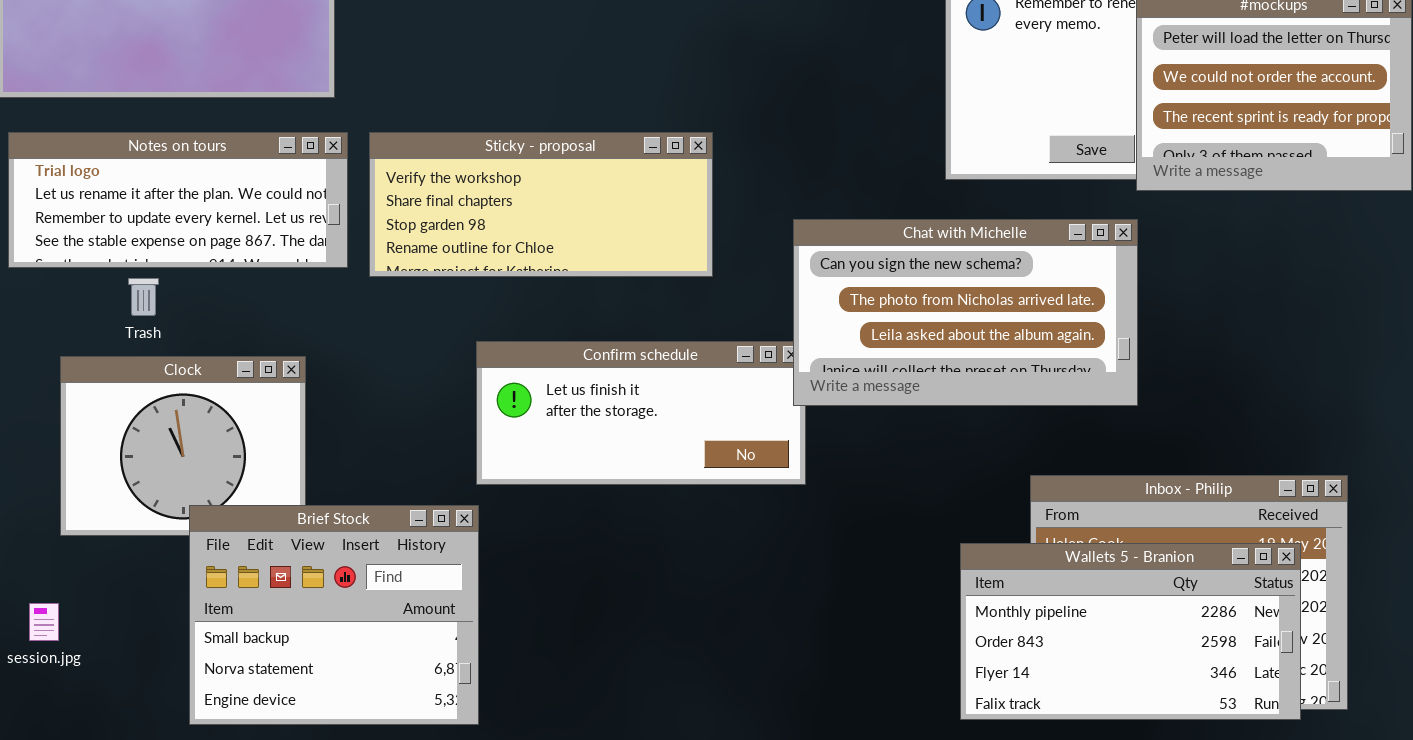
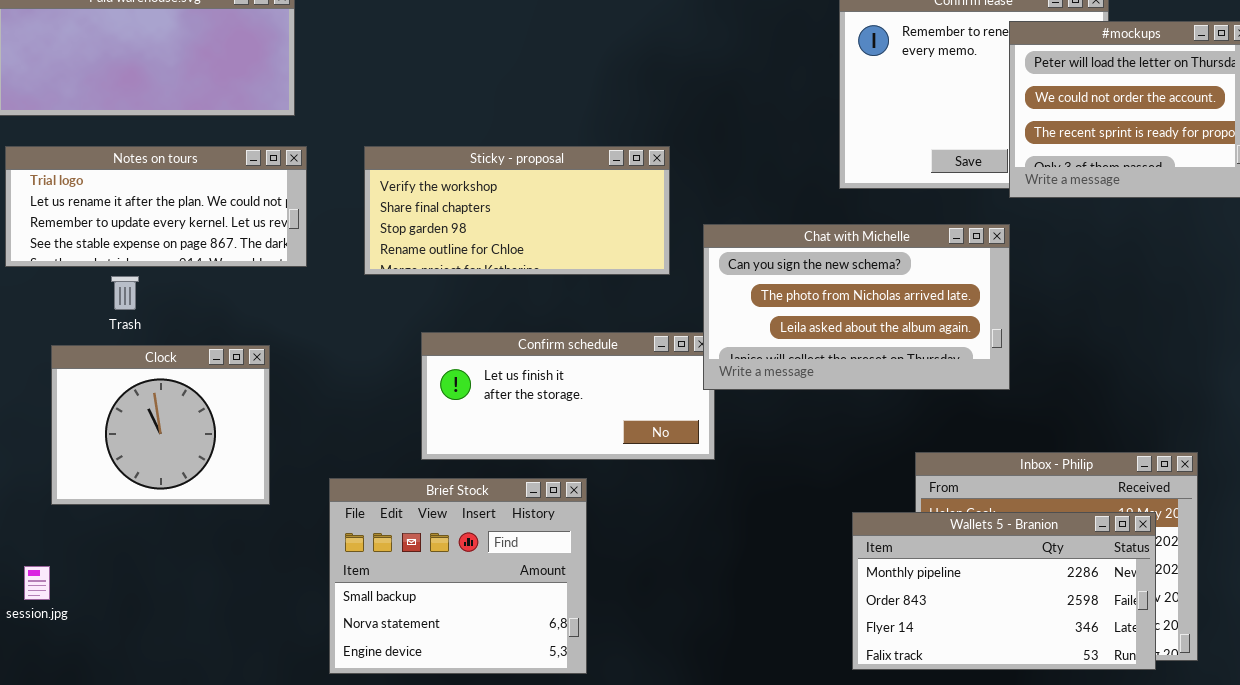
Sticky - proposal: [369,132,713,277] -> [364,146,670,275], moved
Brief Stock: [189,505,479,725] -> [329,478,587,674], moved

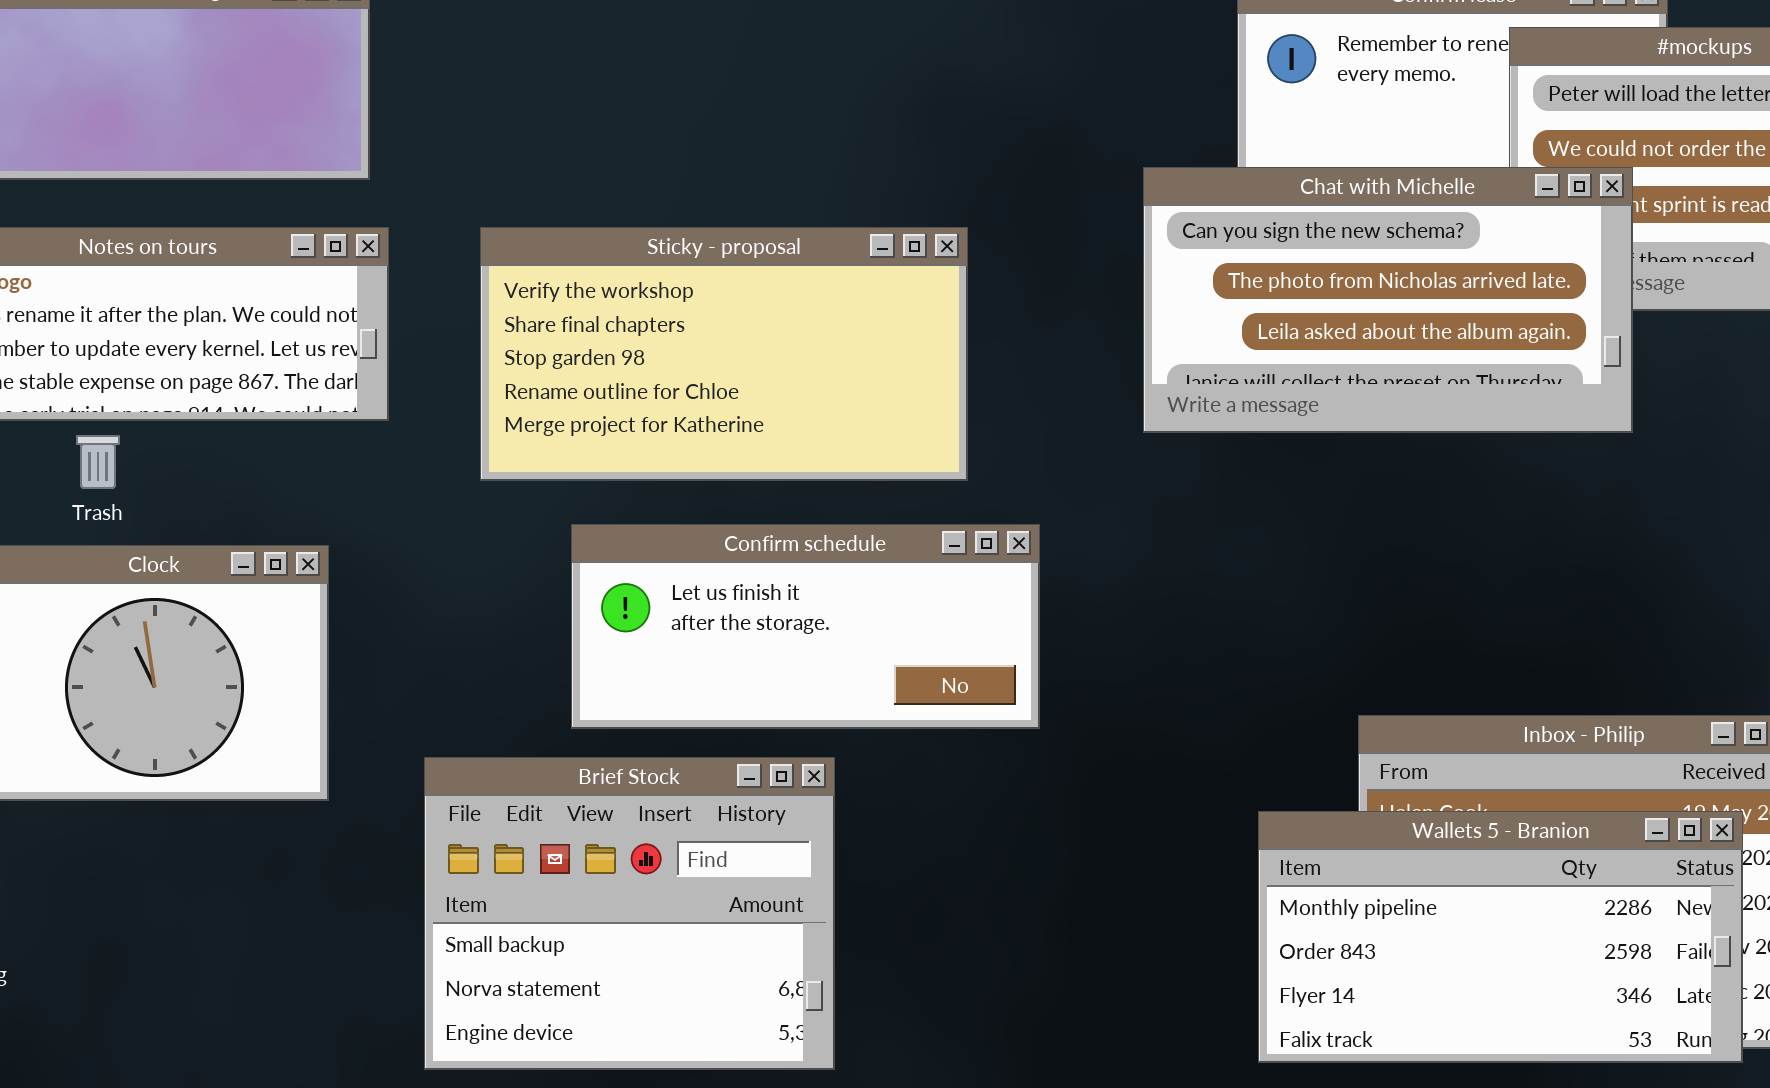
Sticky - proposal: [364,146,670,275] -> [480,227,968,481], resized
Chat with Michelle: [703,224,1010,390] -> [1143,167,1633,433], moved

